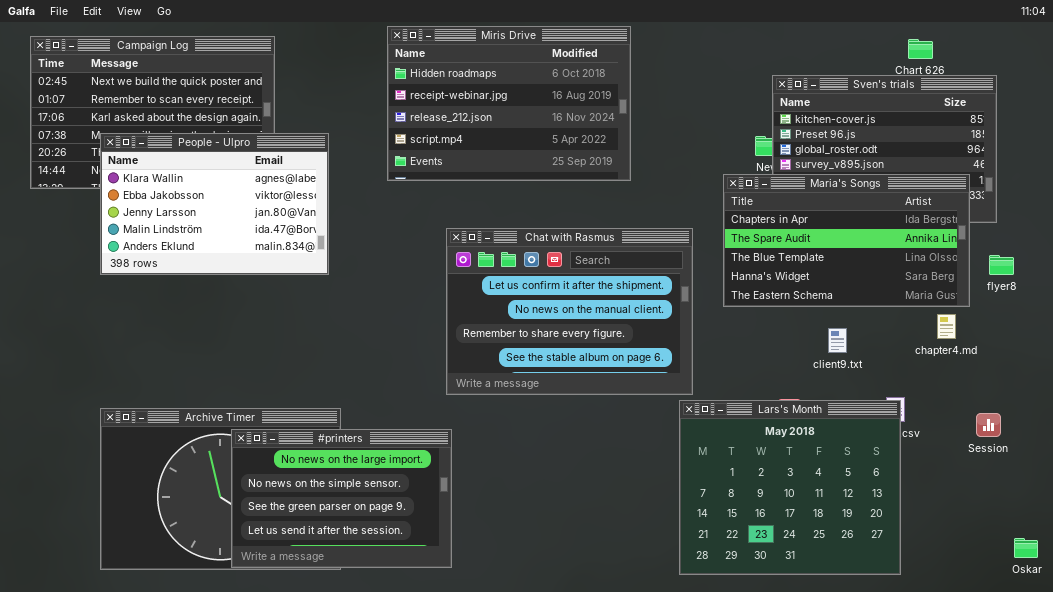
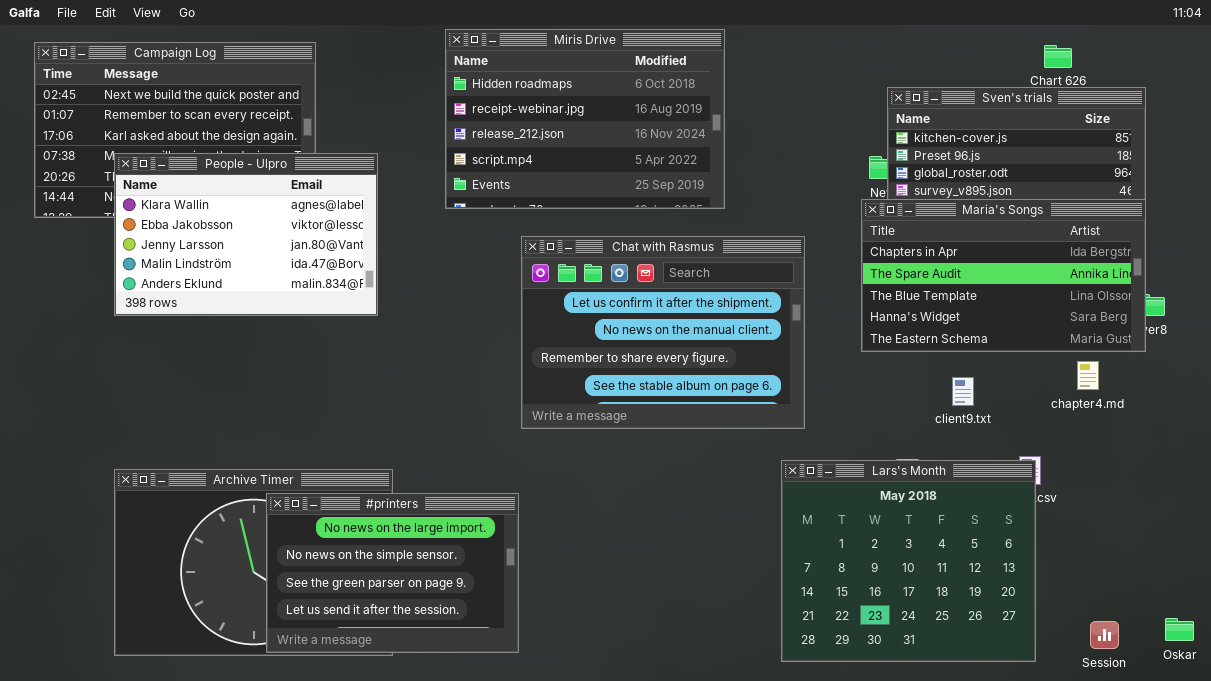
Maria's Songs: [723,174,970,307] -> [861,199,1146,352], moved
Chat with Rasmus: [446,228,693,395] -> [521,236,805,429], moved
Session: [976,413,1001,437] -> [1090,621,1119,649], moved

